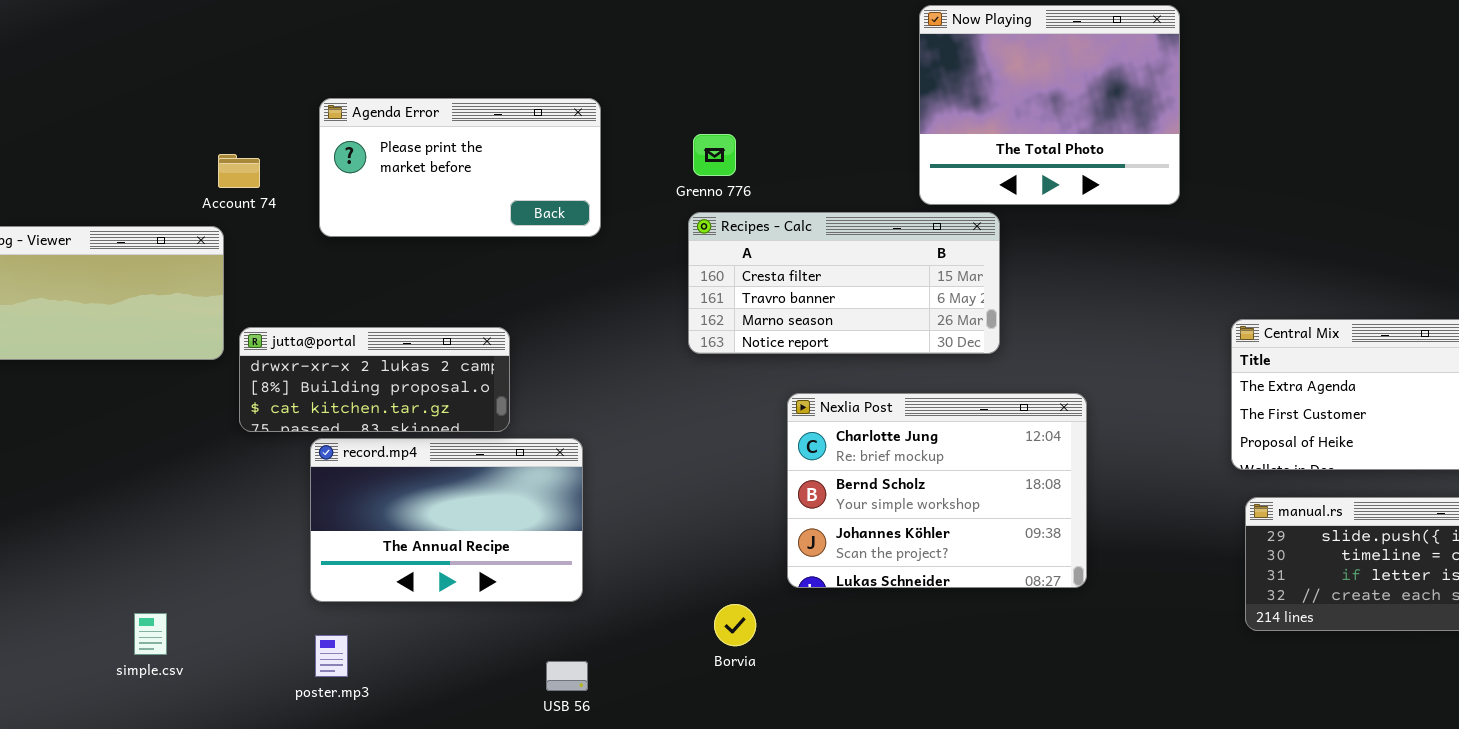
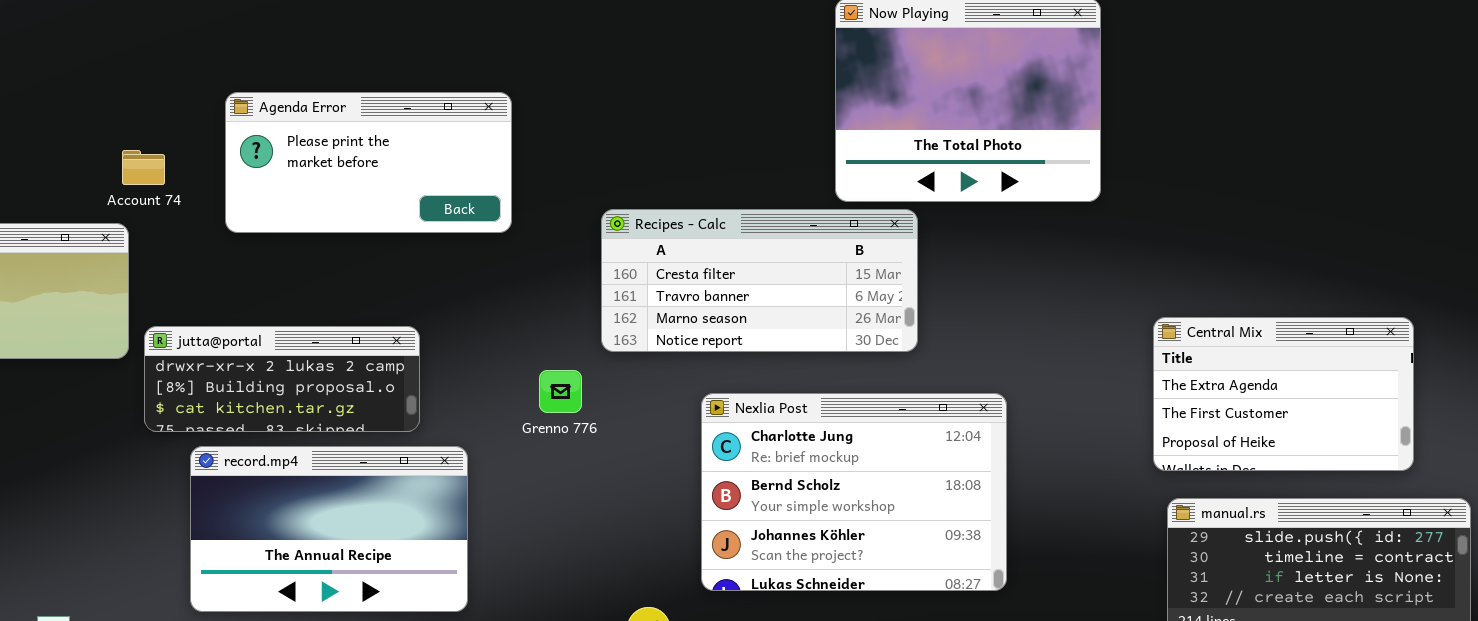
Grenno 776: [693,134,736,176] -> [539,370,582,413], moved
record.mp4: [310,438,583,602] -> [190,446,468,612], moved

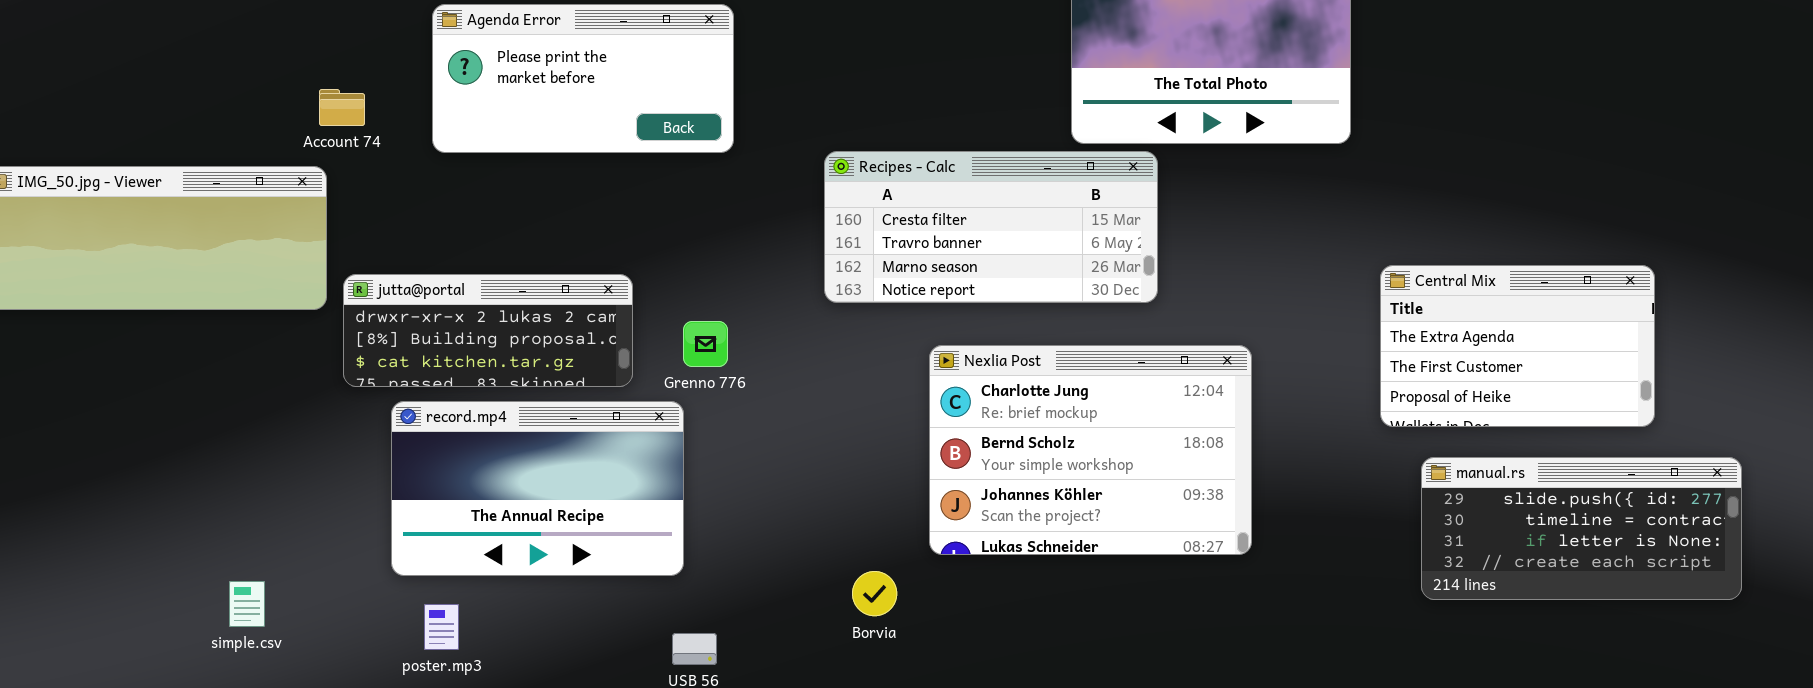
Agenda Error: [225,92,512,233] -> [432,4,734,153], moved
Central Mix: [1153,317,1414,471] -> [1380,265,1655,427], moved
Grenno 776: [539,370,582,413] -> [683,321,728,367], moved

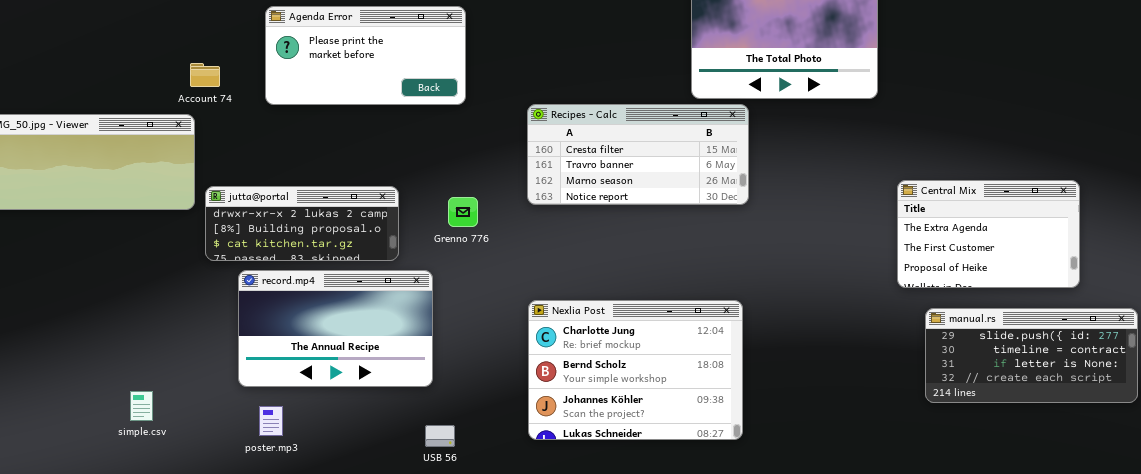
Grenno 776: [683,321,728,367] -> [448,197,478,227], moved
Nexlia Post: [929,345,1252,555] -> [528,300,743,440], moved

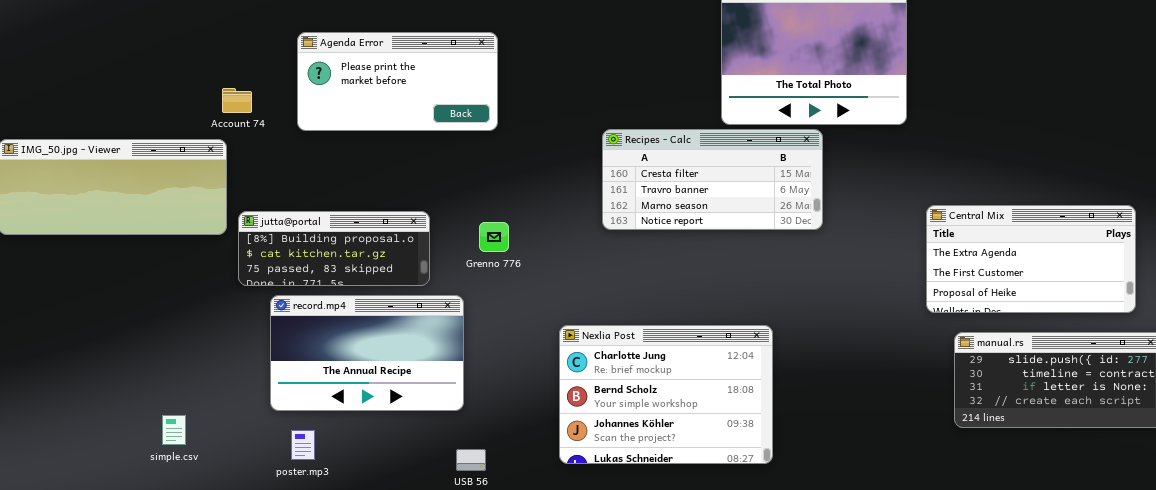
Recipes - Calc: [527,104,749,205] -> [602,129,823,230], moved
Central Mix: [897,180,1080,288] -> [926,205,1136,313], resized
jutta@portal: [205,186,399,261] -> [238,211,430,286], scrolled down 1 row

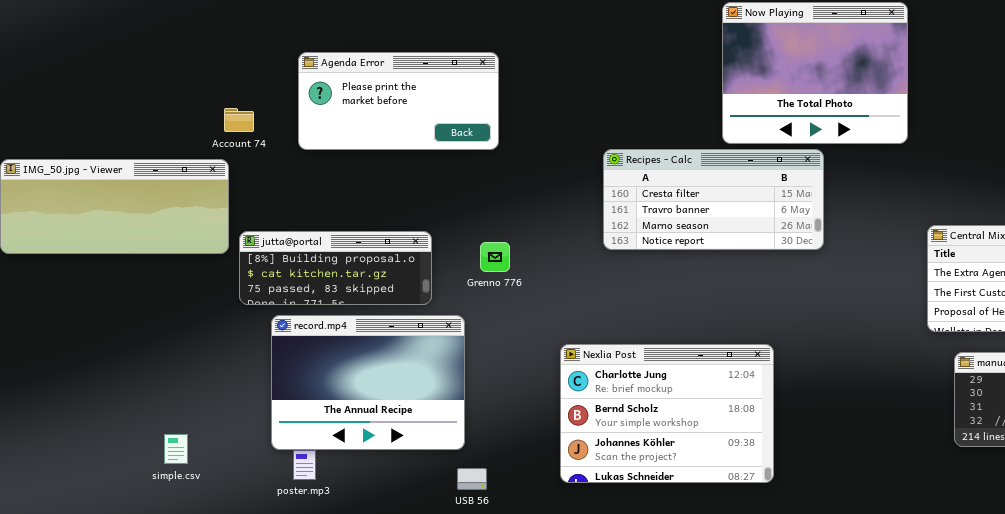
record.mp4: [270,295,464,411] -> [271,315,465,450], resized

